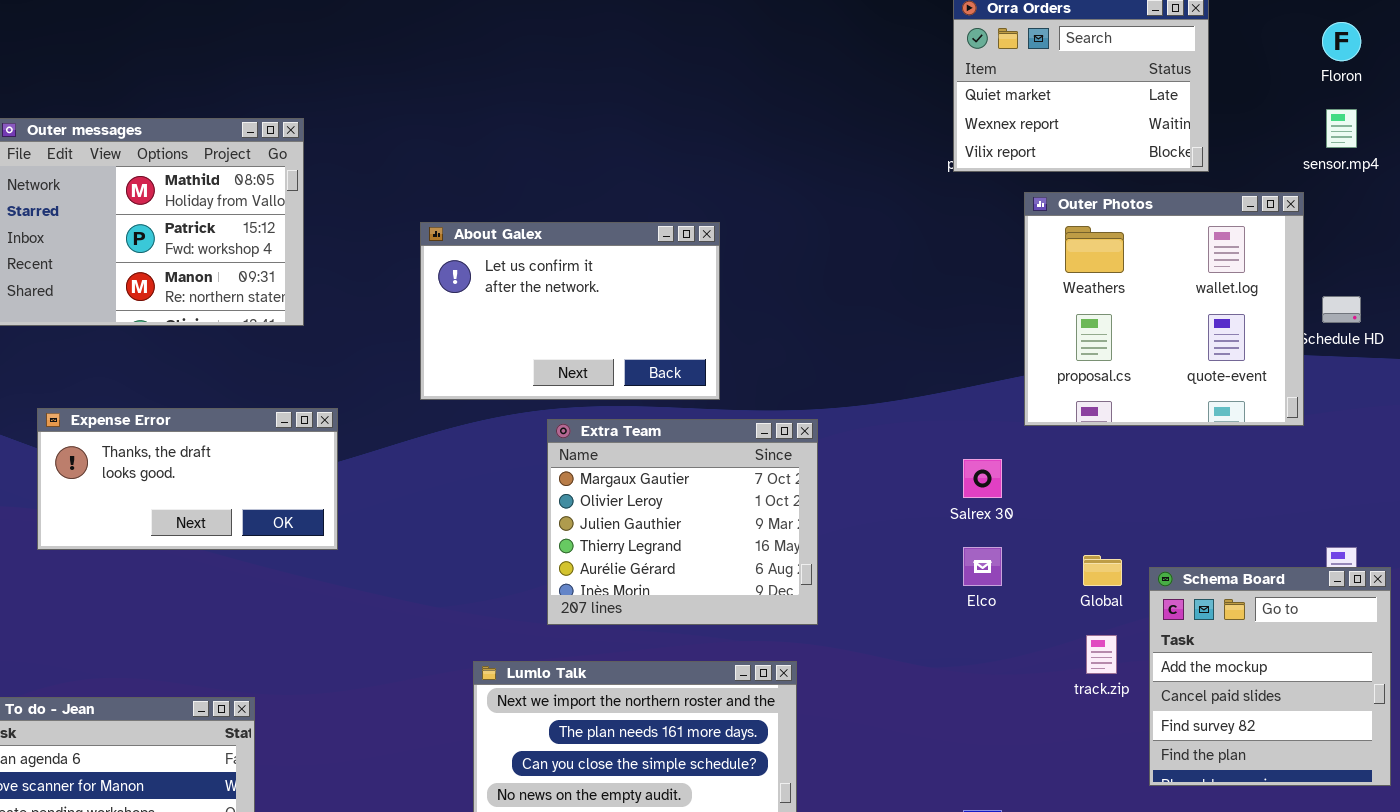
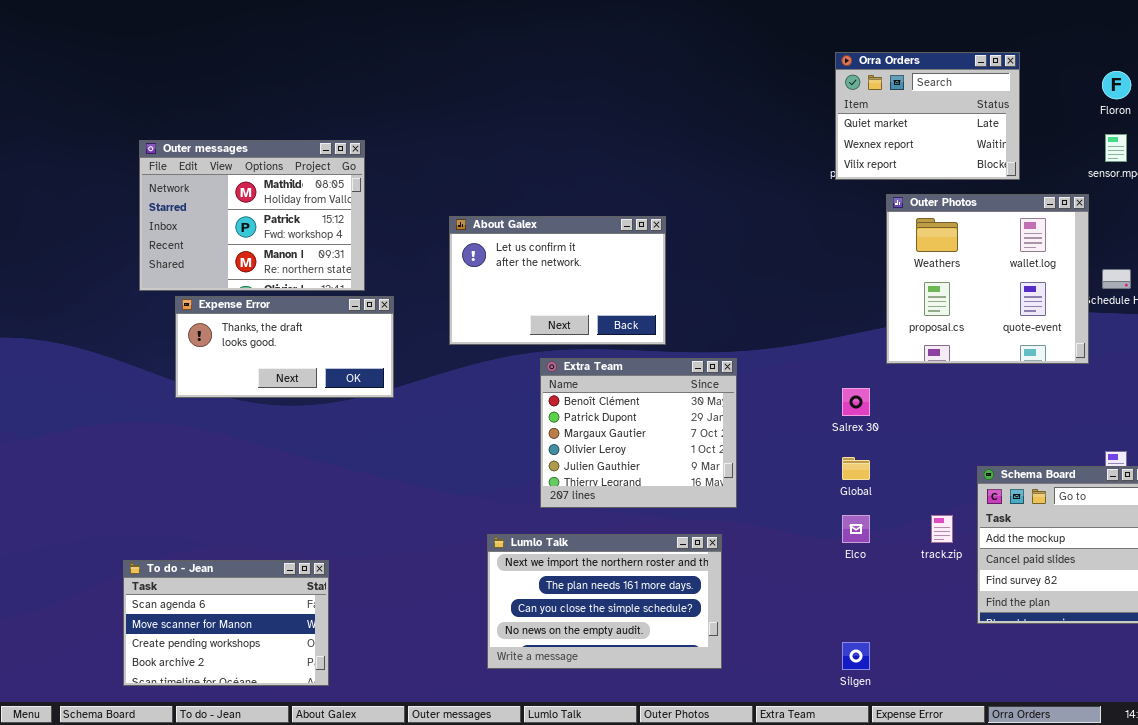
Expense Error: [37,408,338,550] -> [175,296,394,398], moved
Extra Team: [547,419,818,625] -> [540,358,737,508], scrolled up 2 rows
Elco: [963,547,1002,586] -> [842,515,870,543], moved
Global: [1083,555,1122,586] -> [842,457,870,480], moved

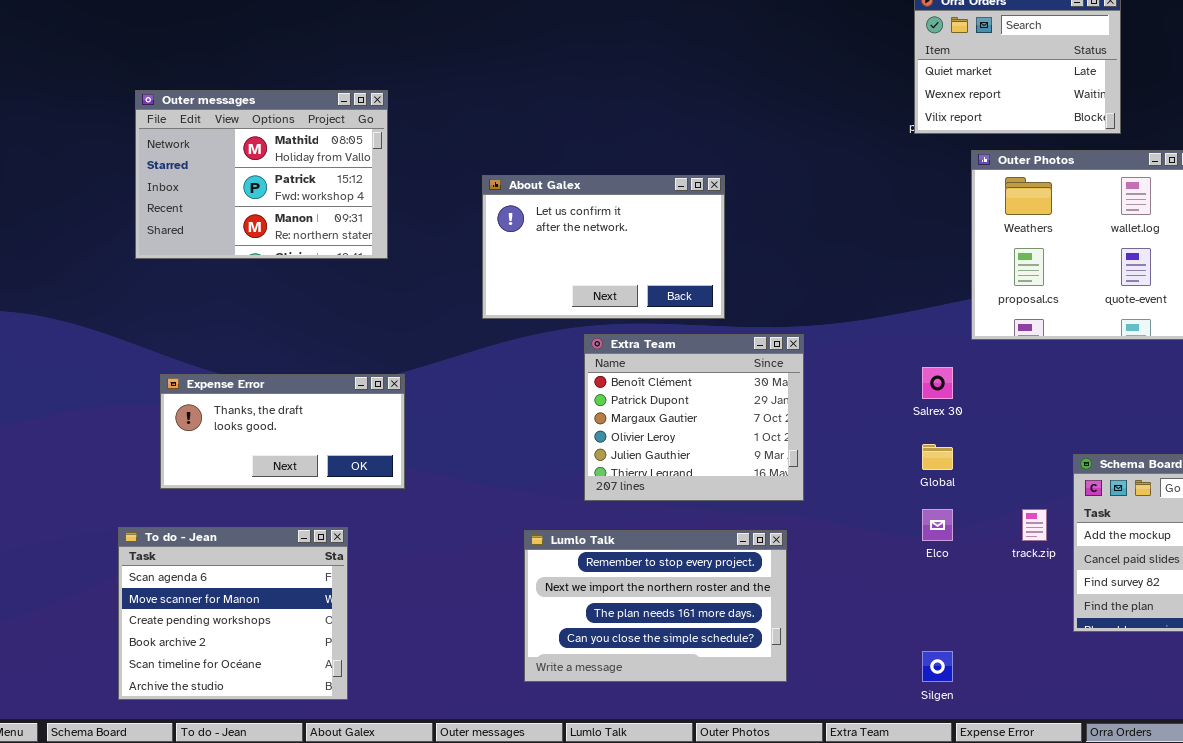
Expense Error: [175,296,394,398] -> [160,374,405,489], moved
Lumlo Talk: [487,534,722,669] -> [524,530,787,682], scrolled up 1 row
To do - Jean: [123,560,329,686] -> [118,527,348,700], resized

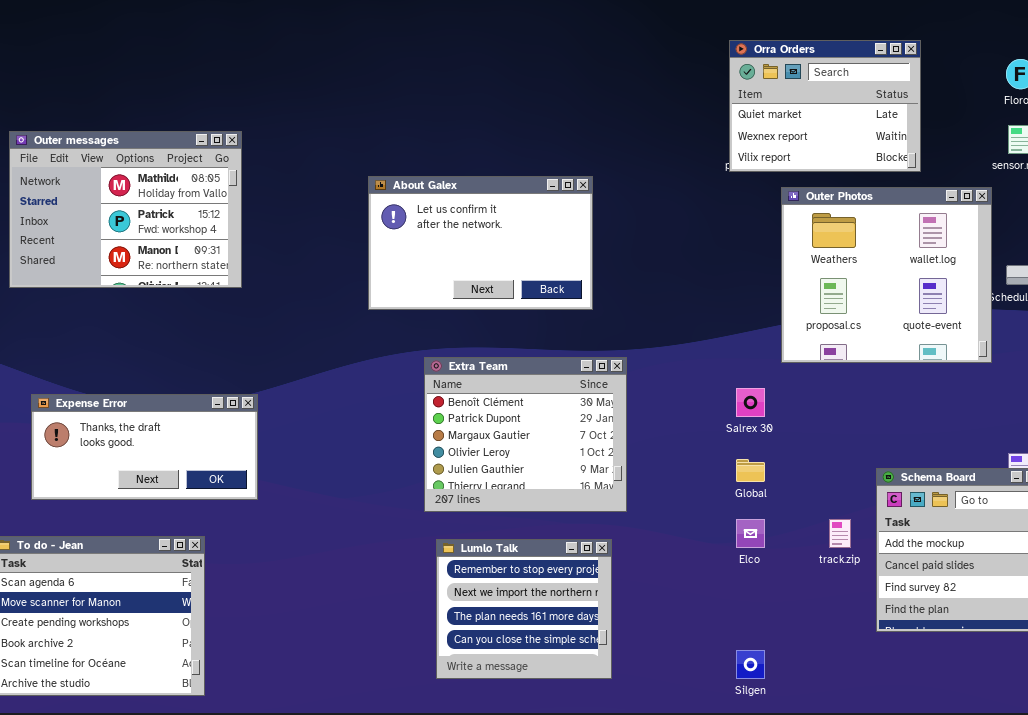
About Galex: [482,175,725,319] -> [368,176,593,310], moved
Lumlo Talk: [524,530,787,682] -> [436,539,612,679], resized

